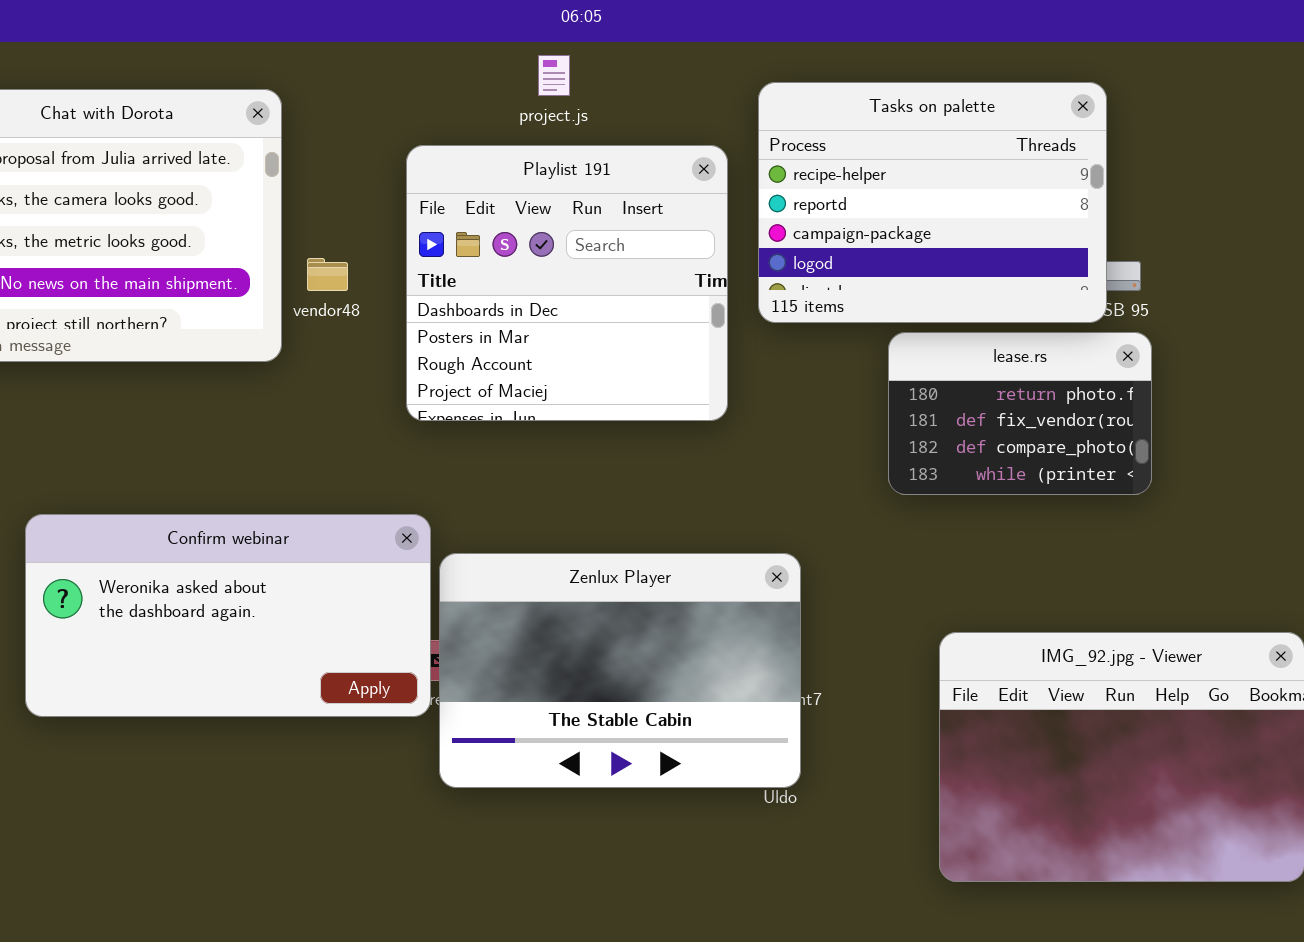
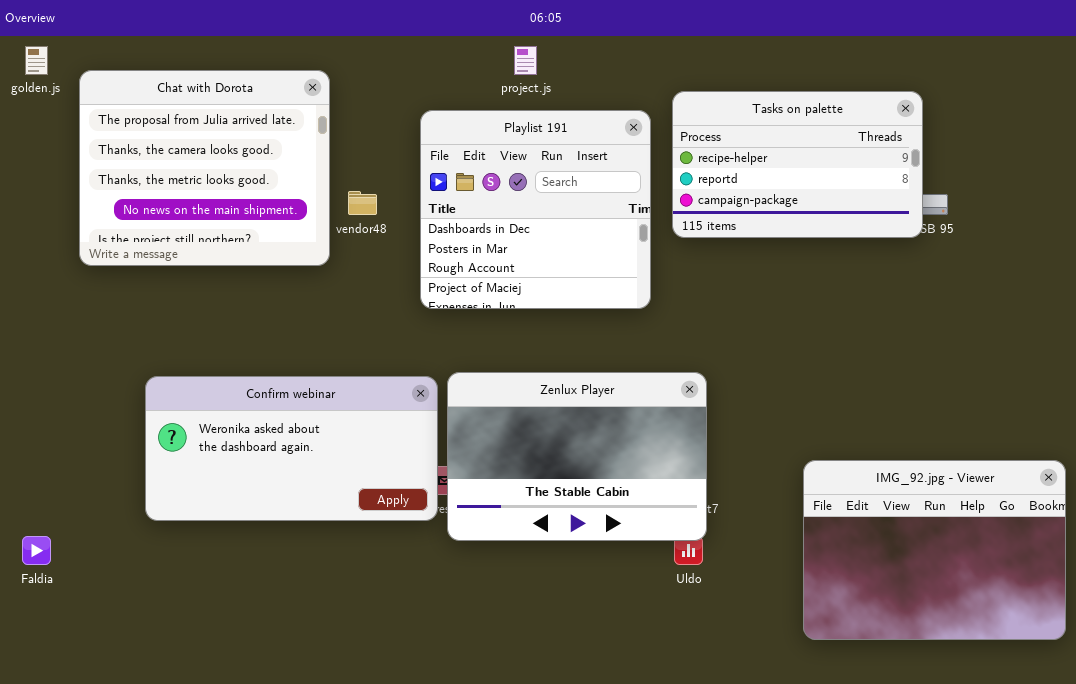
Tasks on palette: [758,82,1107,323] -> [672,91,923,238], resized
lease.rs: [888,332,1152,495] -> none, closed
Zenlux Player: [439,553,801,788] -> [447,372,707,541], moved

